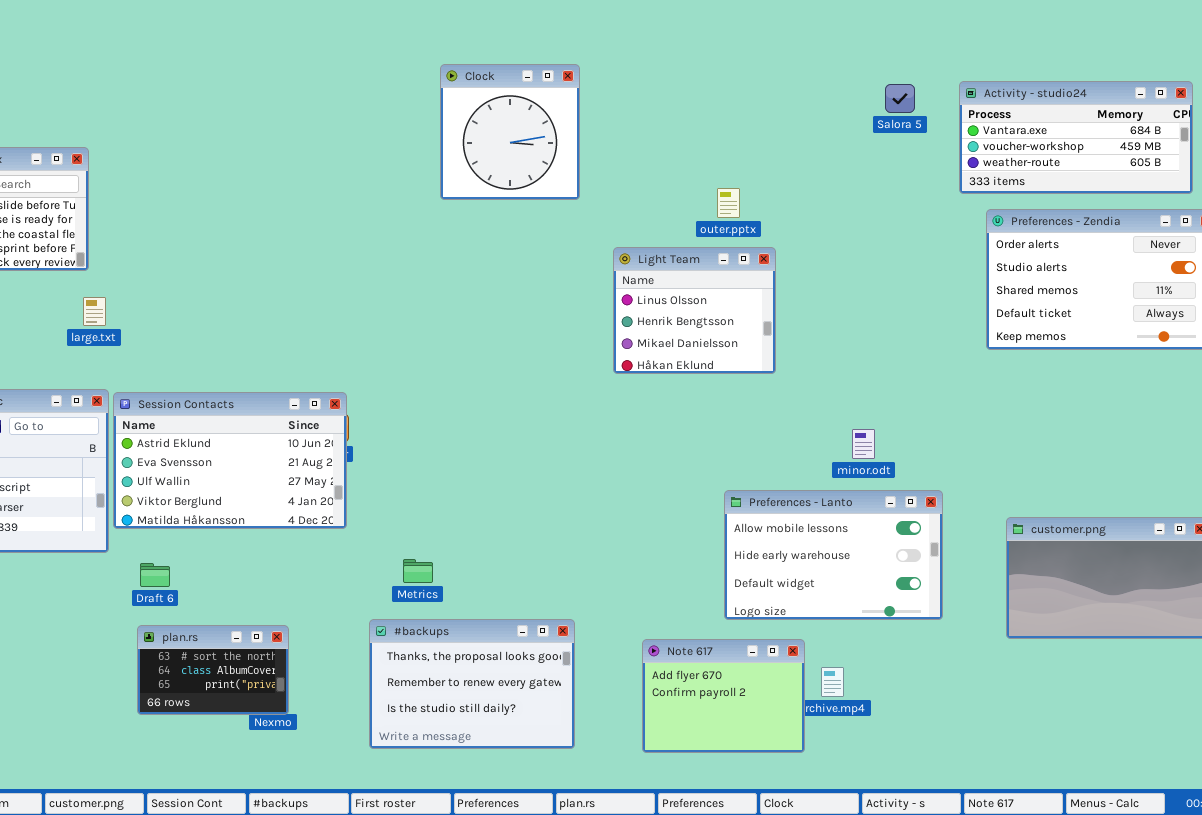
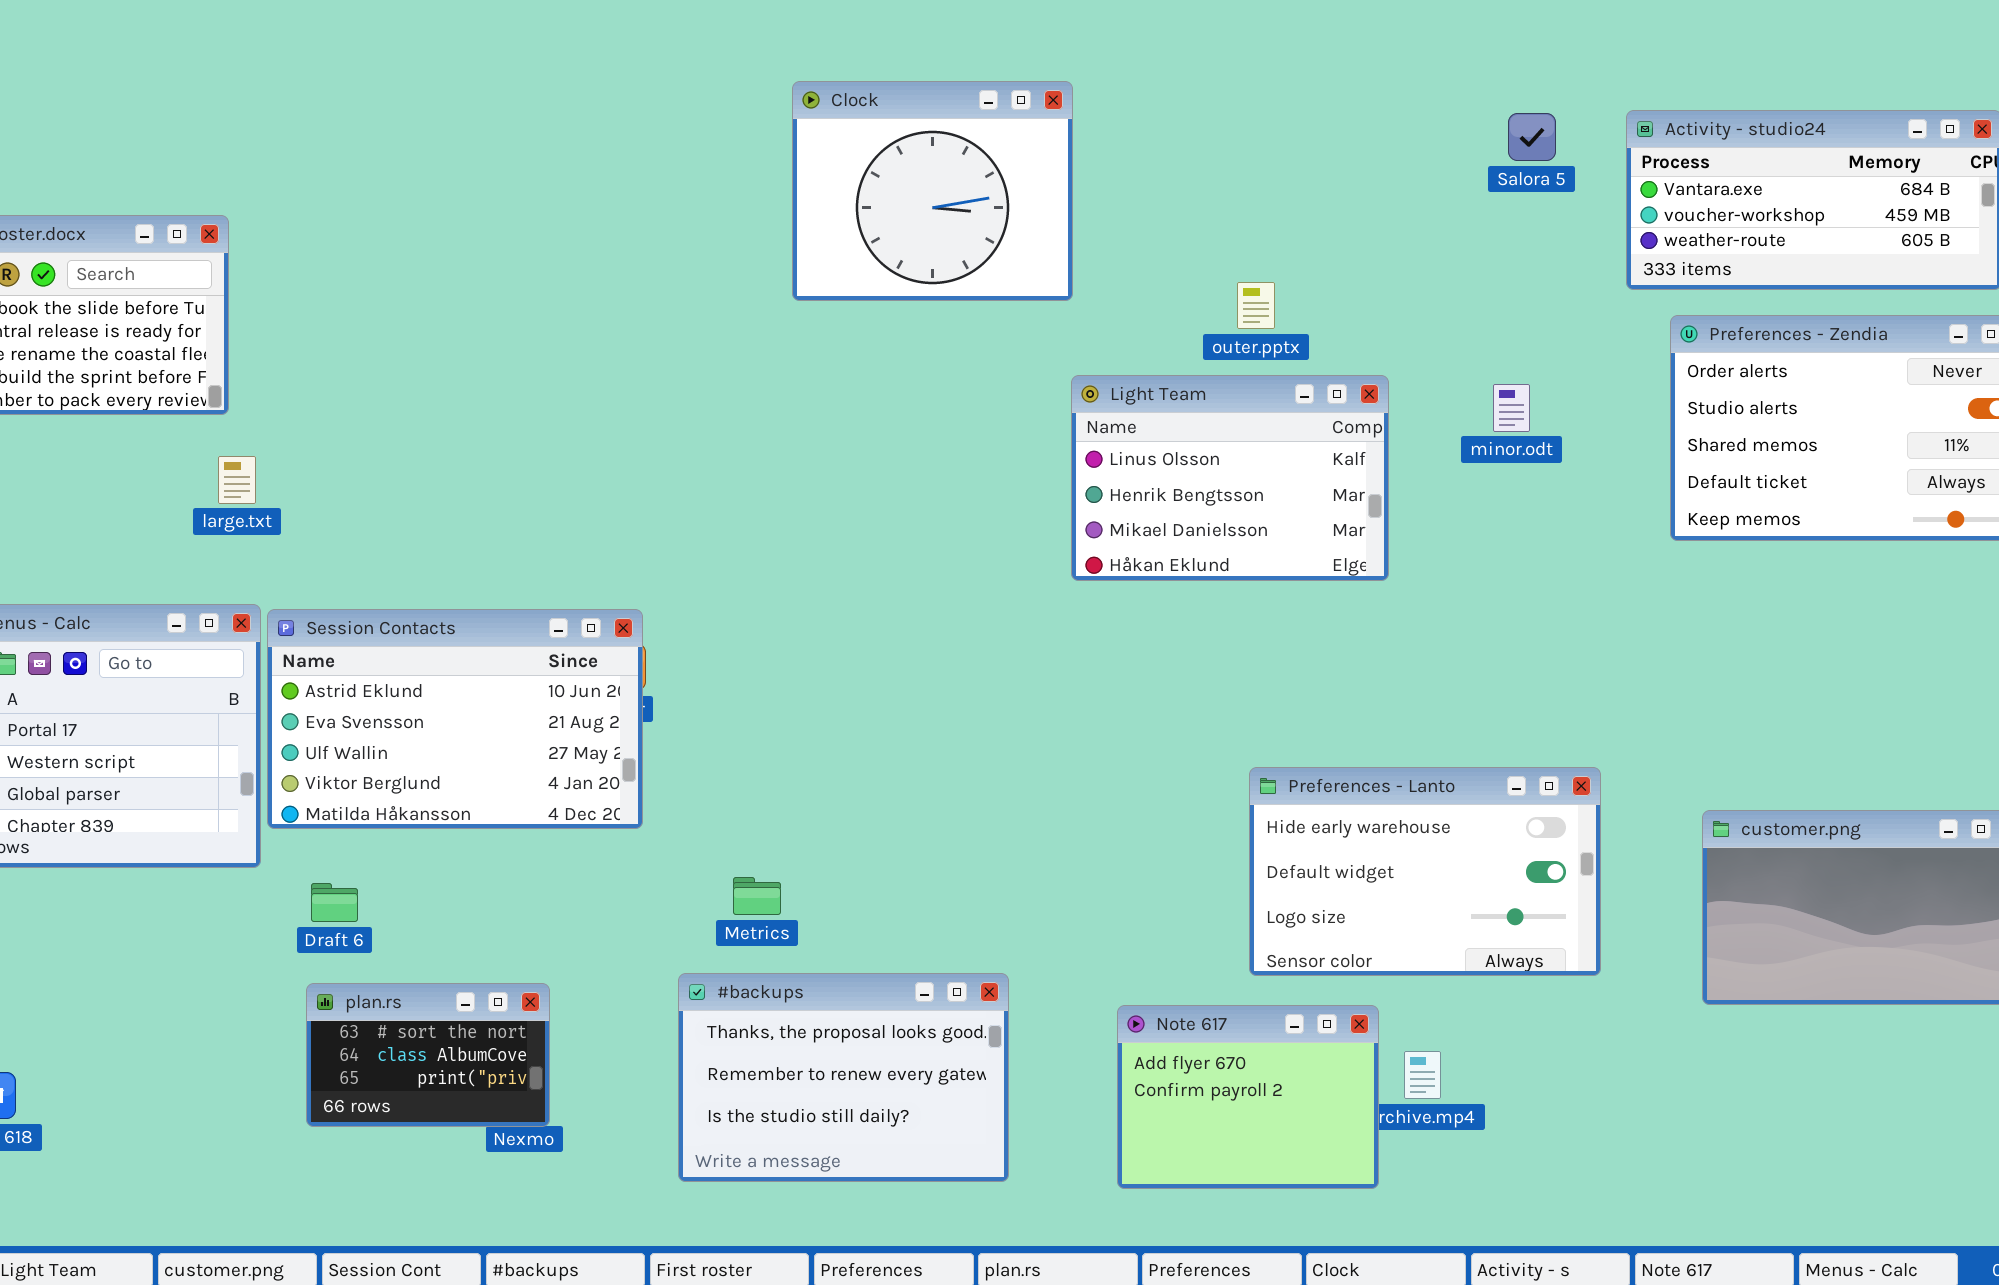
Clock: [440,64,580,200] -> [792,81,1073,301], resized
Light Team: [613,247,776,374] -> [1071,375,1389,581], resized
minor.odt: [852,429,875,459] -> [1493,384,1530,432], moved
Preferences - Lanto: [724,490,943,620] -> [1249,767,1601,976], scrolled down 1 row

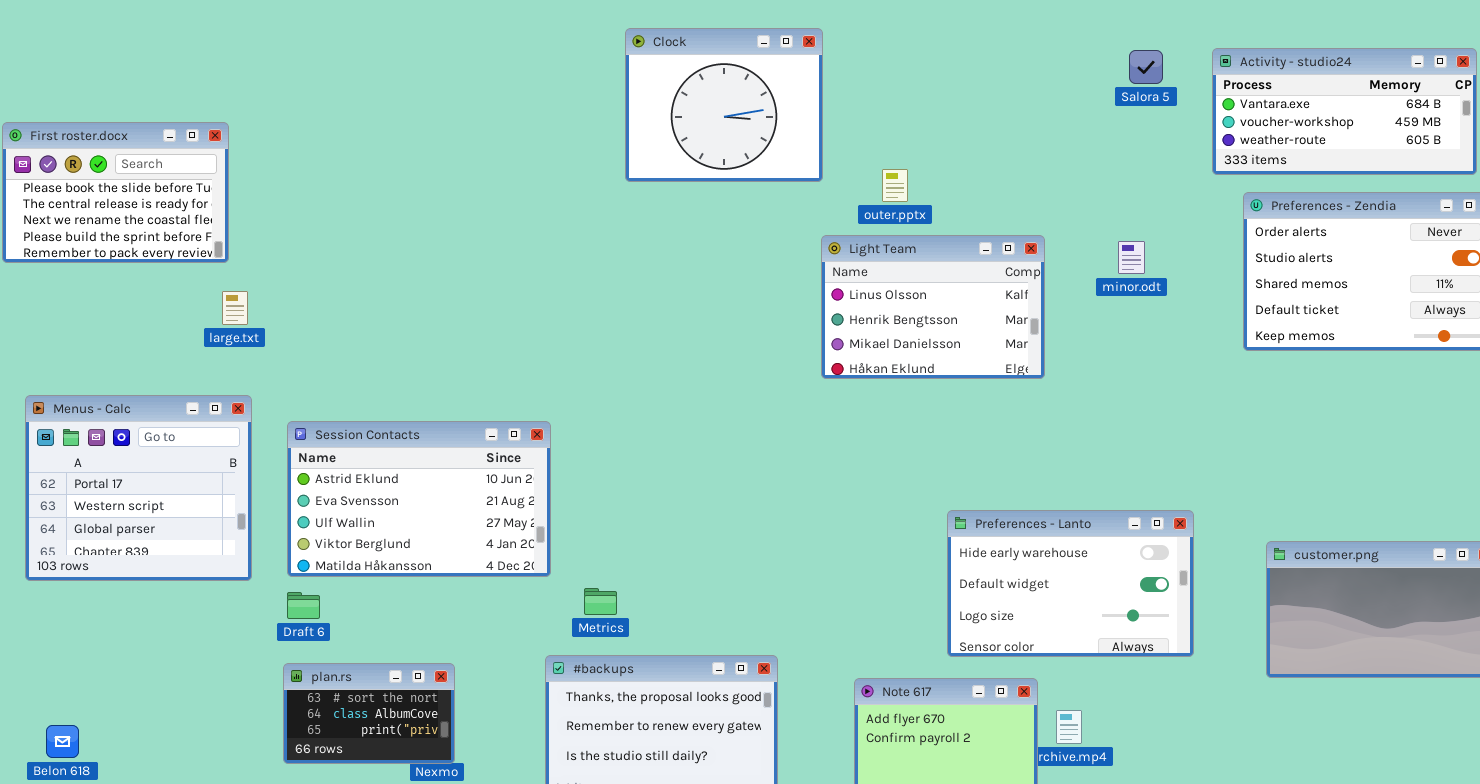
outer.pptx: [1237,282,1275,329] -> [882,169,908,202], moved
Session Contacts: [267,609,643,829] -> [287,421,551,577], moved

